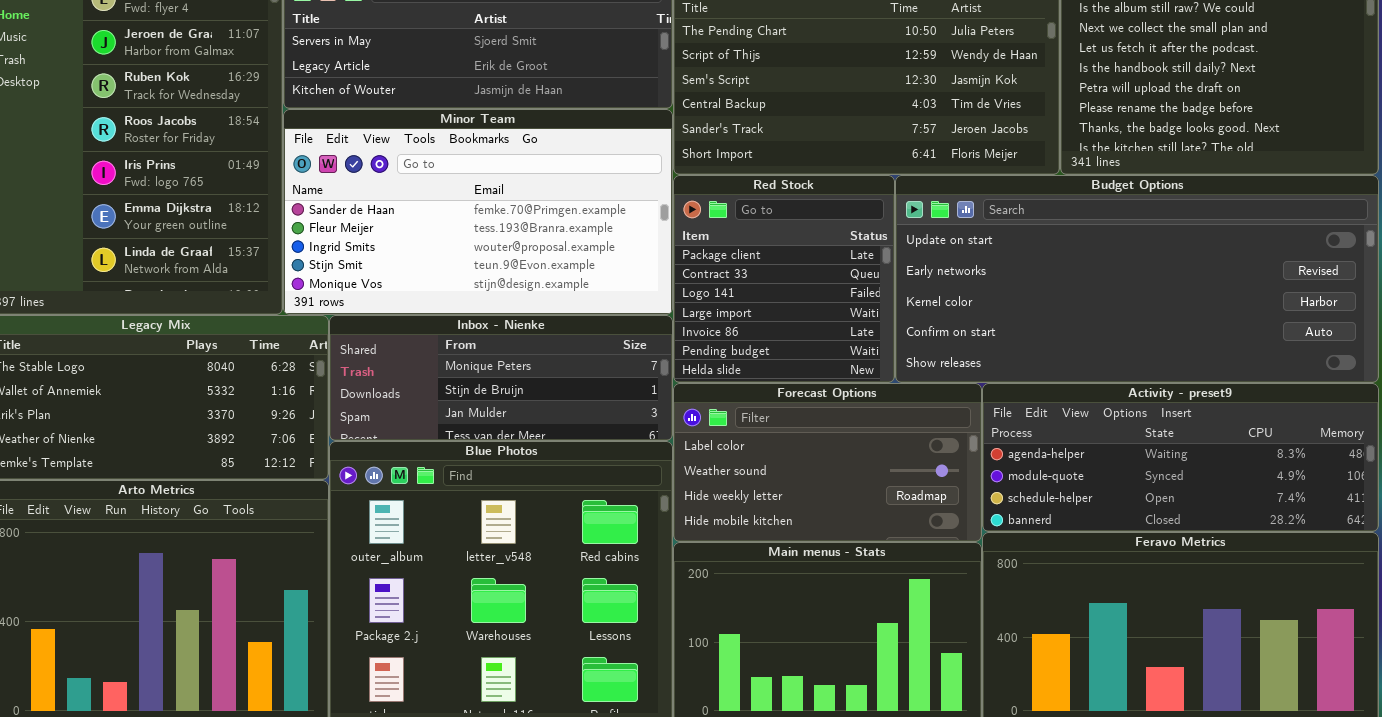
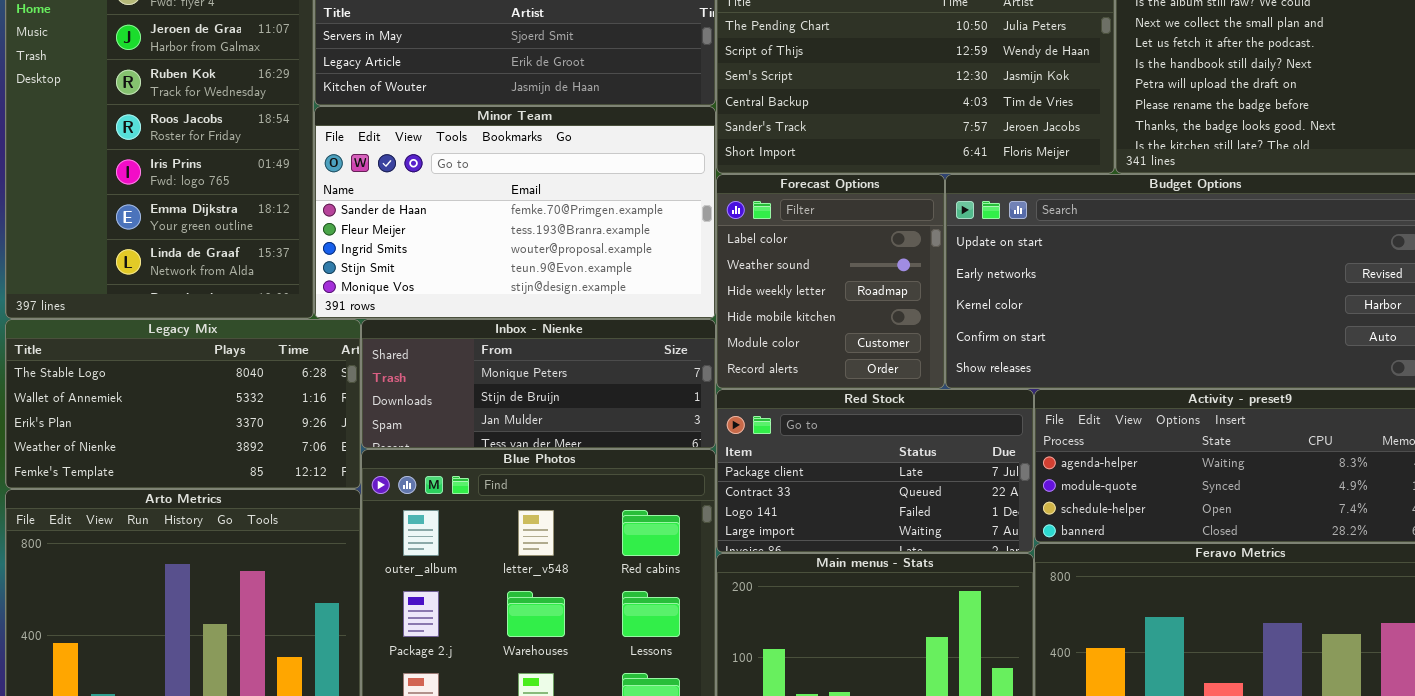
Red Stock: [673,175,895,383] -> [716,389,1034,553], moved, resized
Forecast Options: [673,383,982,542] -> [716,174,945,389], moved, resized

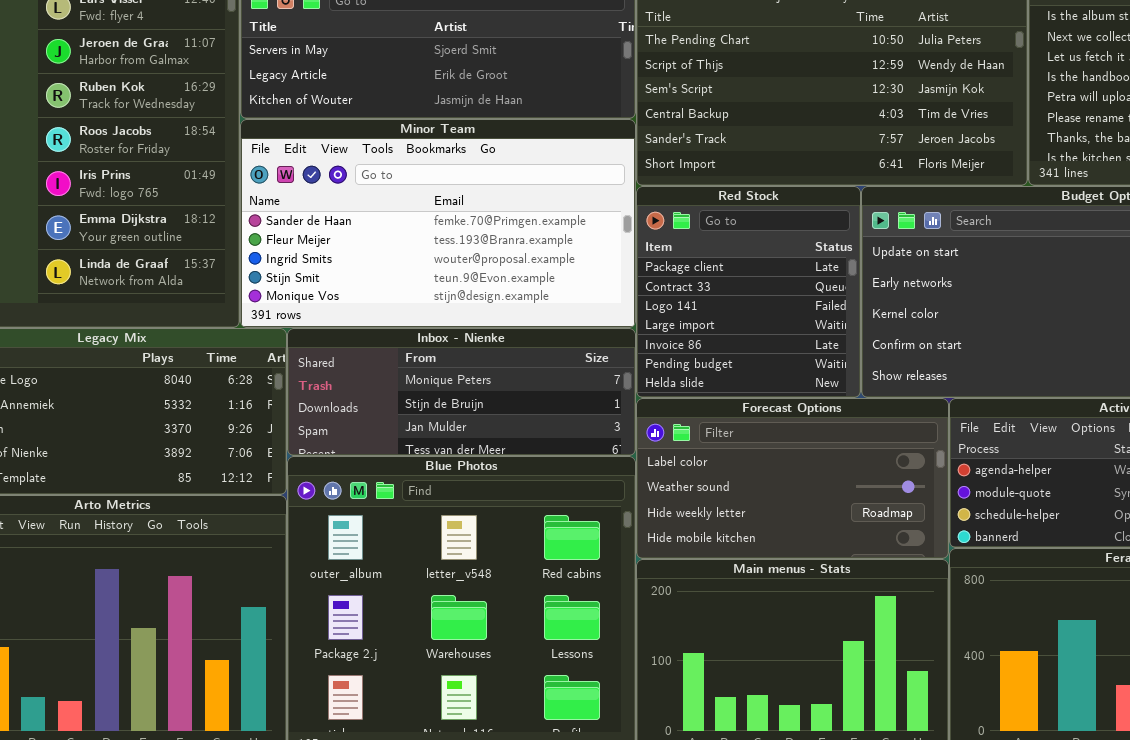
Forecast Options: [716,174,945,389] -> [636,398,949,559], moved, resized
Red Stock: [716,389,1034,553] -> [636,186,861,398], moved, resized

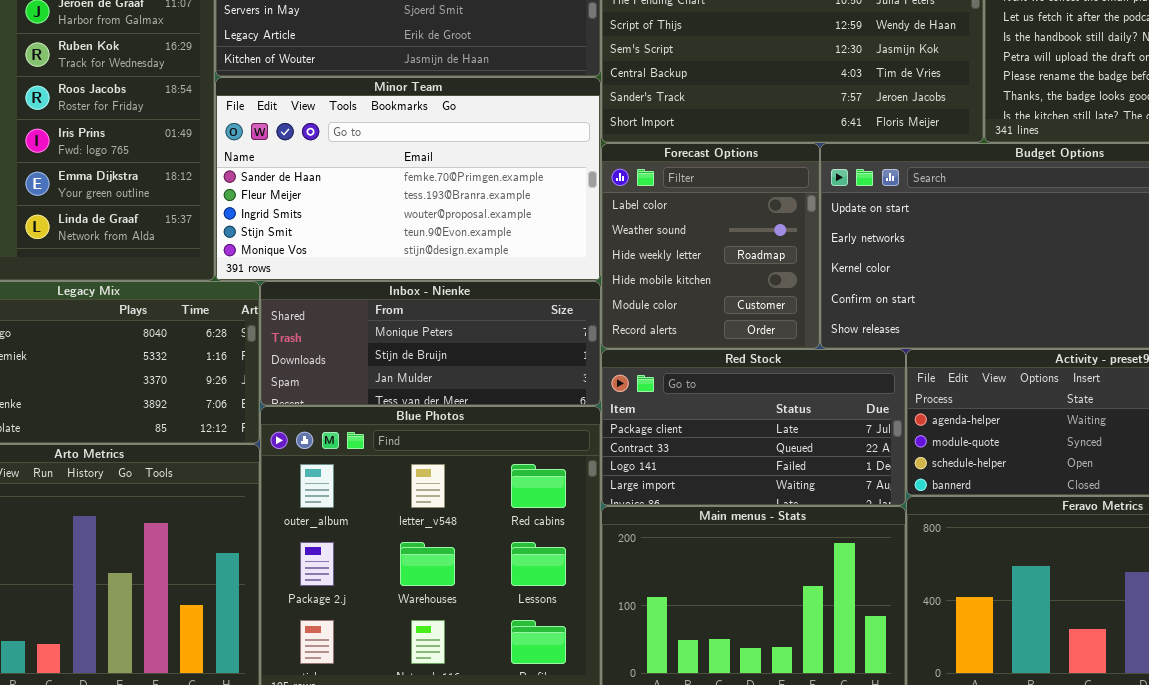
Red Stock: [636,186,861,398] -> [601,349,906,506], moved, resized
Forecast Options: [636,398,949,559] -> [601,143,820,349], moved, resized

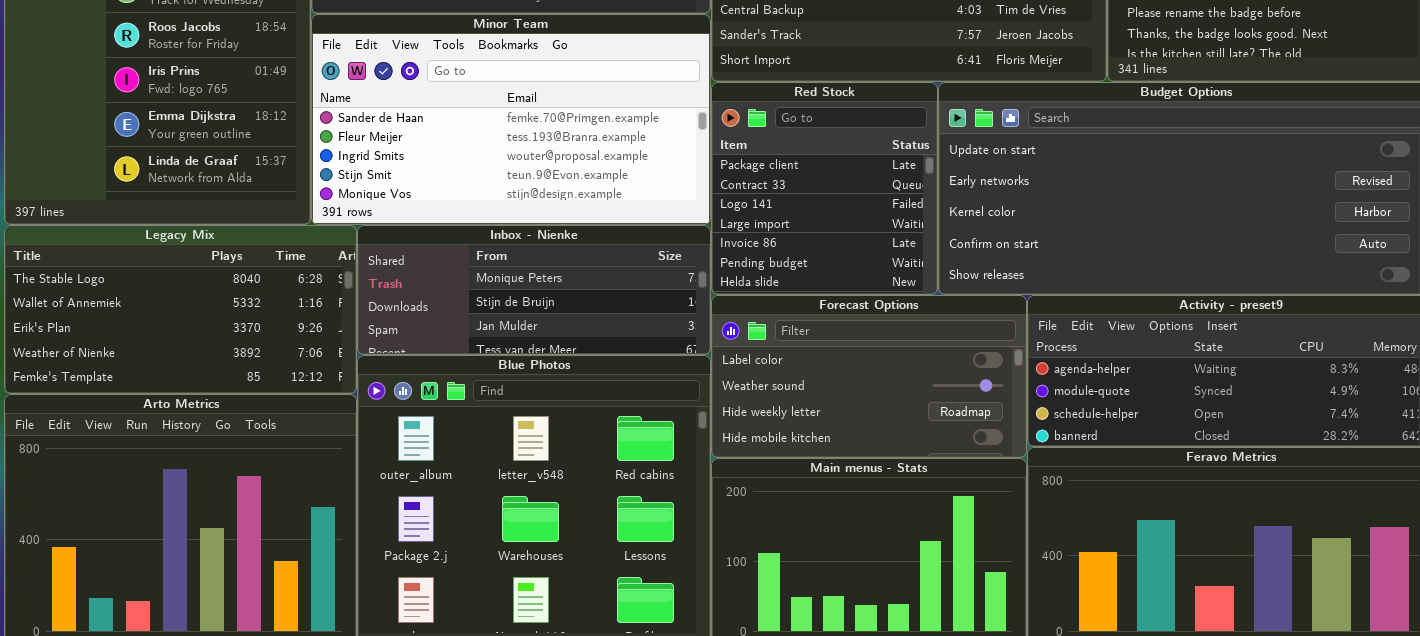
Forecast Options: [601,143,820,349] -> [711,295,1027,458], moved, resized
Red Stock: [601,349,906,506] -> [711,82,938,295], moved, resized

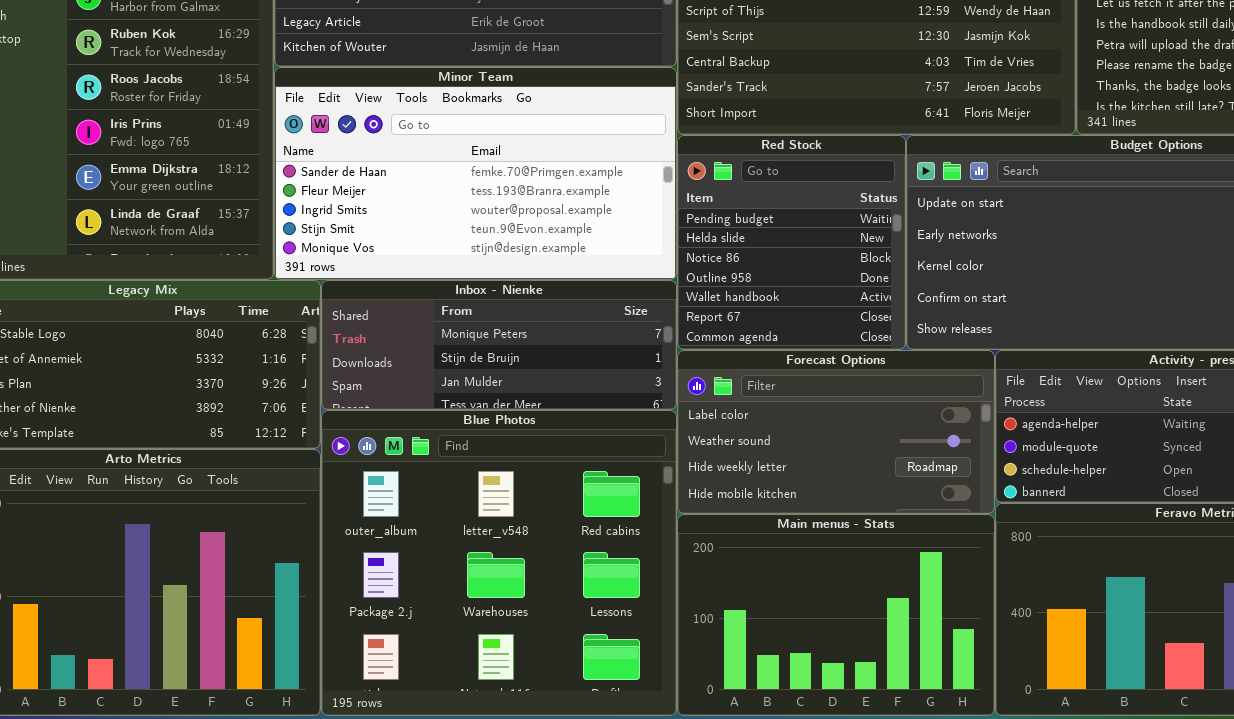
Red Stock: [711,82,938,295] -> [677,135,906,350], scrolled down 5 rows

